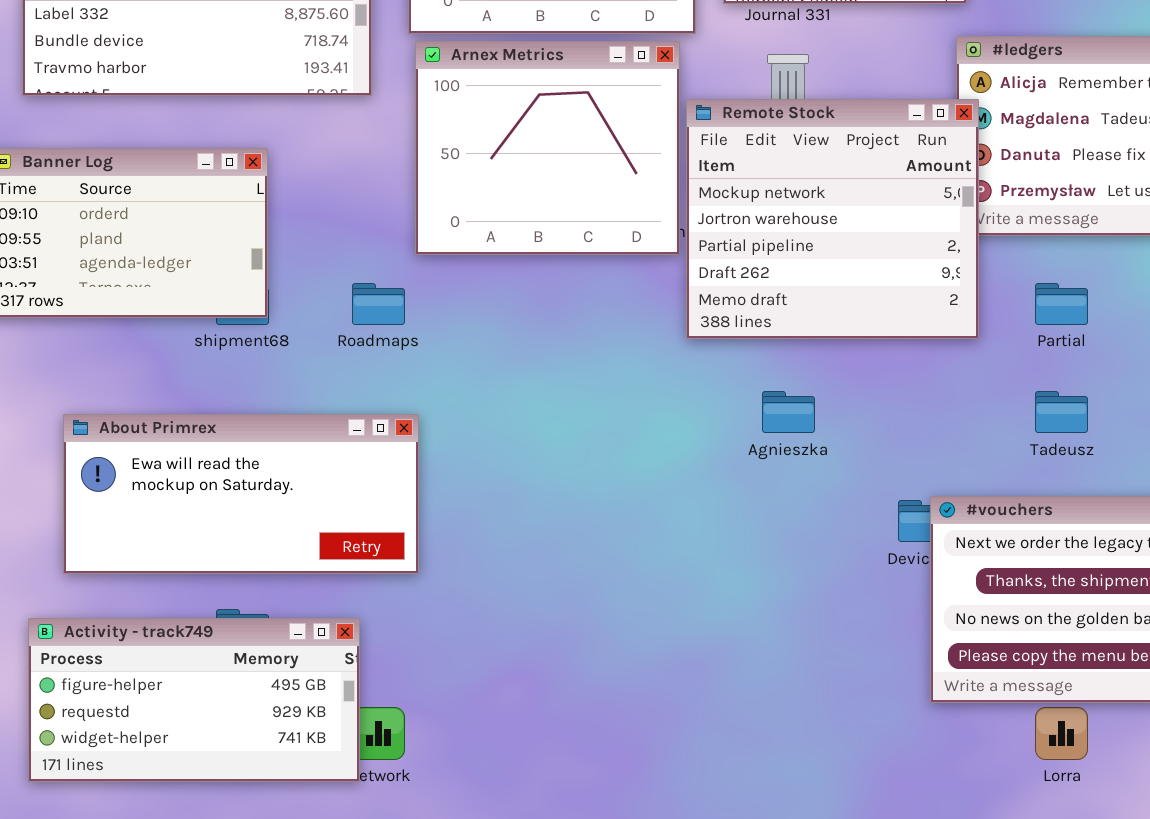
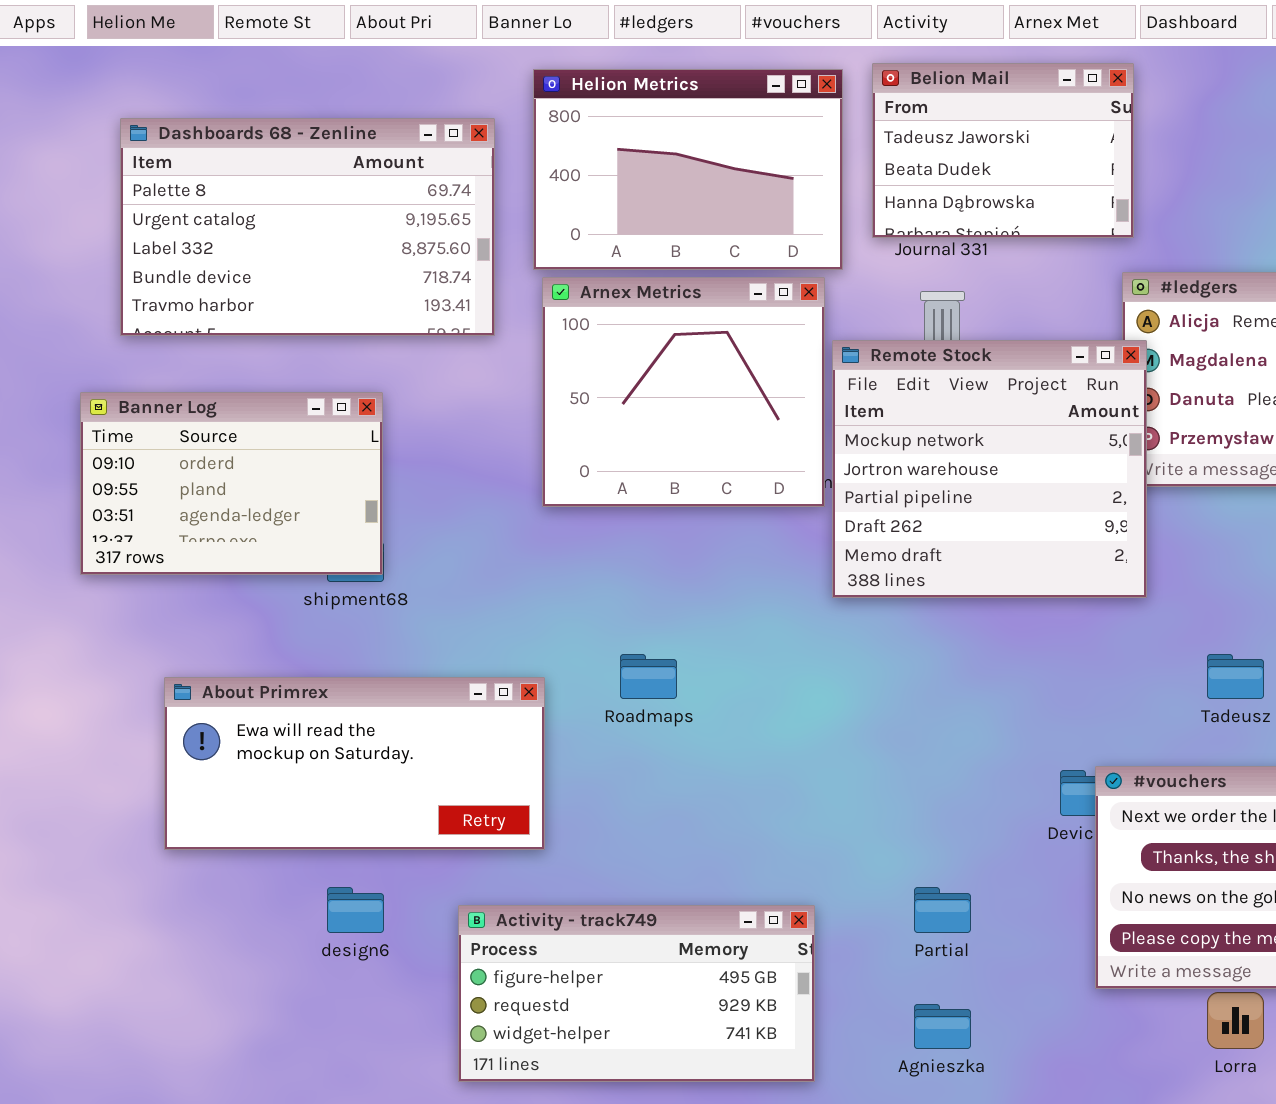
Roadmaps: [352,283,405,325] -> [620,654,677,699], moved
Partial: [1035,283,1088,325] -> [914,887,971,933], moved
Agnieszka: [762,391,815,433] -> [914,1004,971,1049], moved
Activity - track749: [28,618,360,782] -> [458,905,815,1082], moved

